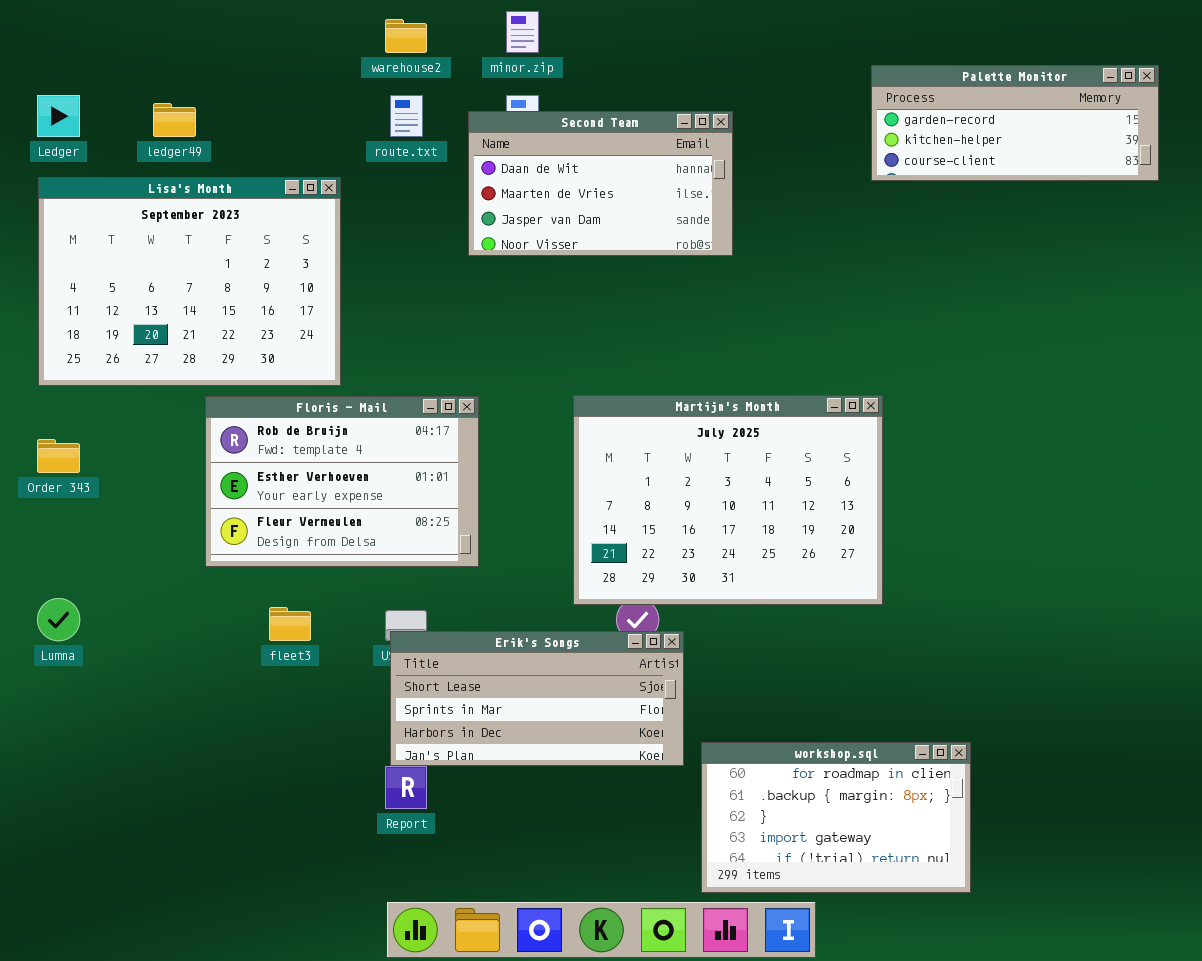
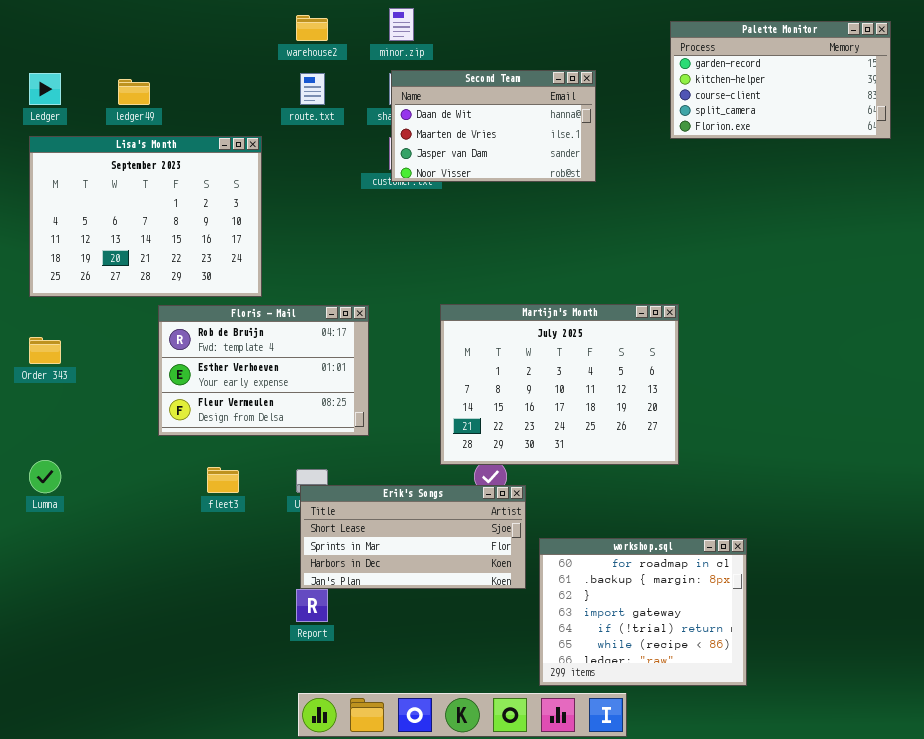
Palette Monitor: [871,65,1159,181] -> [670,21,891,139], resized
Second Team: [468,111,733,256] -> [391,70,596,182], moved
workshop.sql: [701,742,971,893] -> [539,538,747,686], resized

